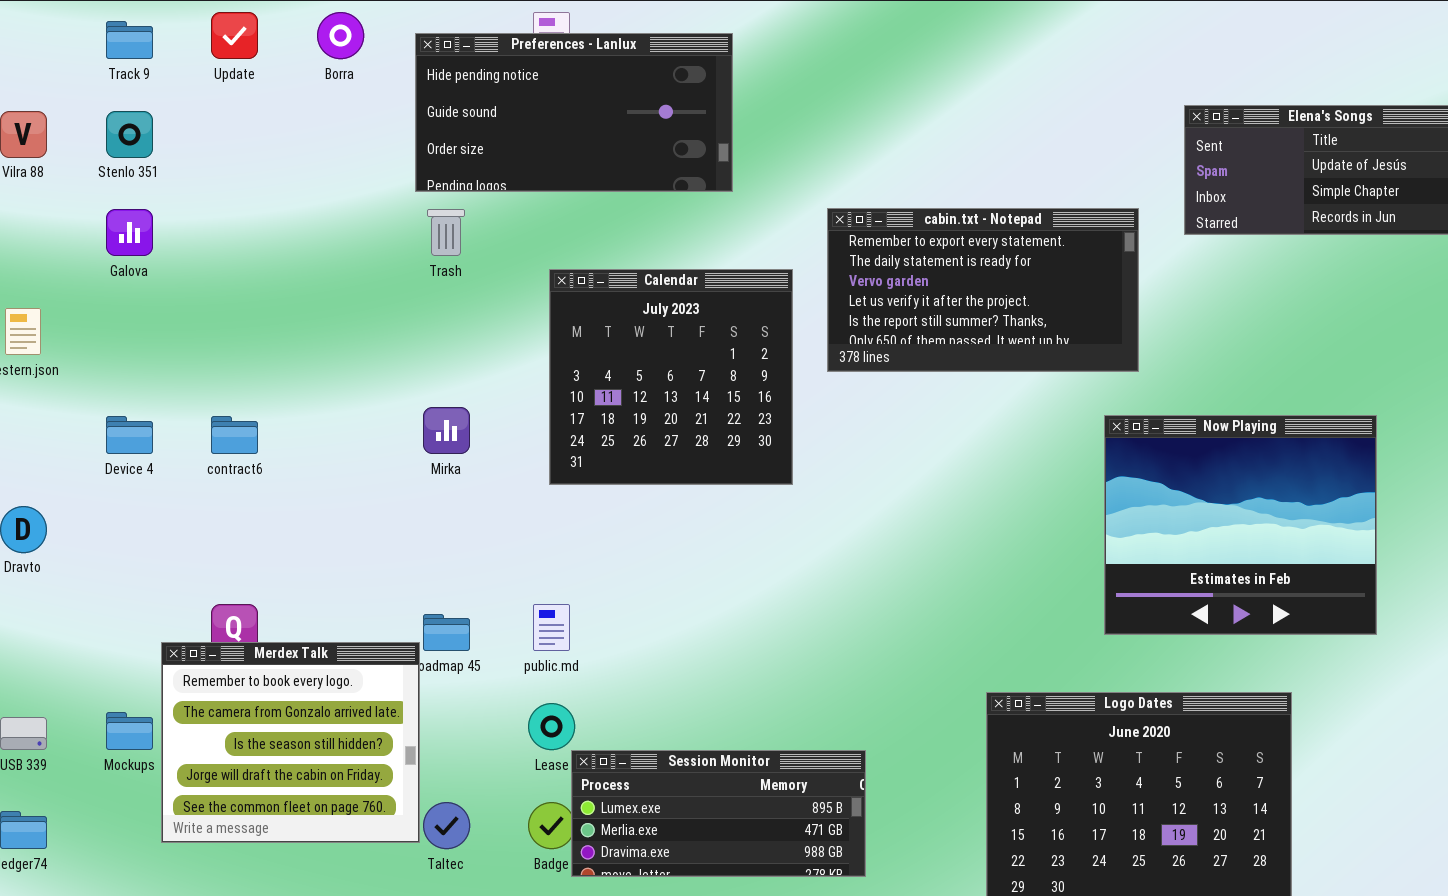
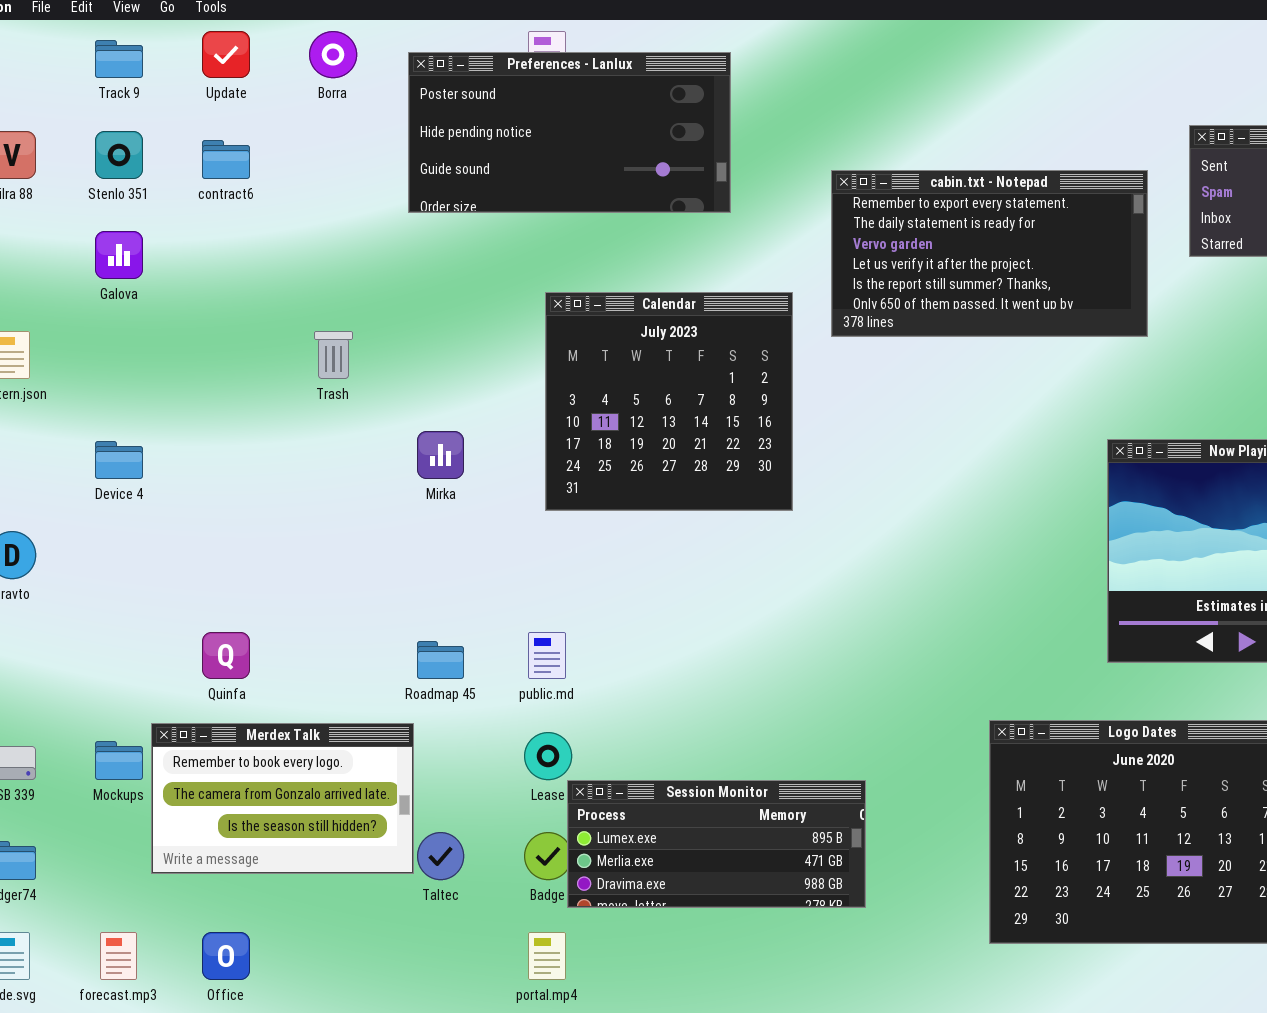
Preferences - Lanlux: [415,33,733,192] -> [408,52,731,213], scrolled up 1 row
cabin.txt - Notepad: [827,208,1139,372] -> [831,170,1148,337], moved
Trash: [427,209,465,256] -> [314,331,353,379], moved
contract6: [211,416,258,454] -> [202,140,250,179], moved
Merdex Talk: [161,642,420,843] -> [151,723,414,874], resized

